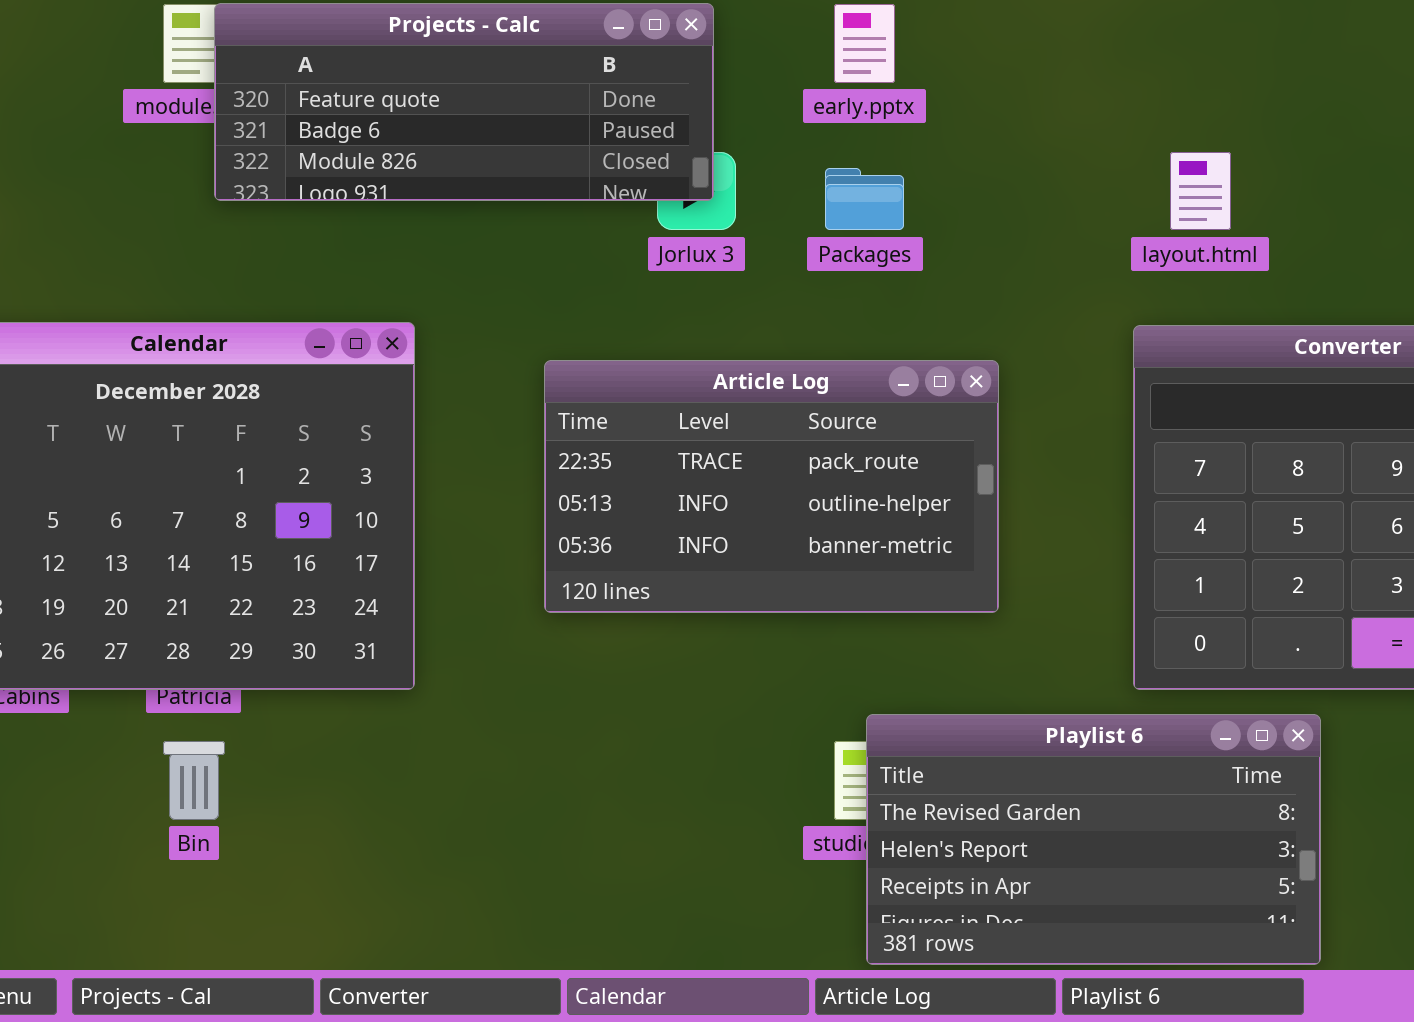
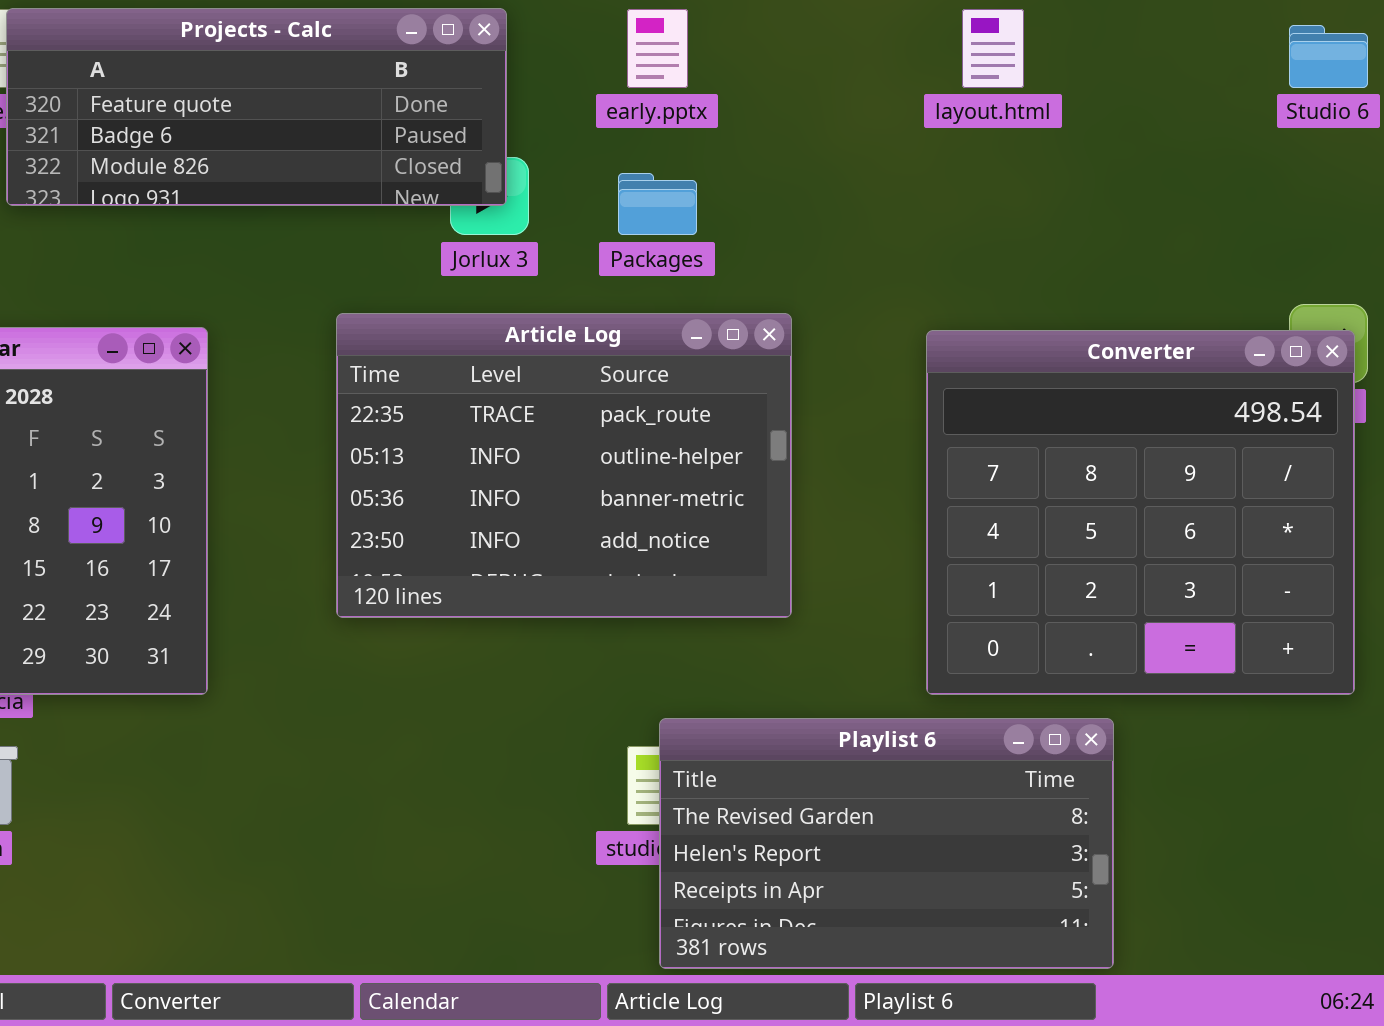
layout.html: [1170,152,1231,230] -> [962,9,1024,88], moved
Article Log: [544,360,999,613] -> [336,313,792,618], resized

